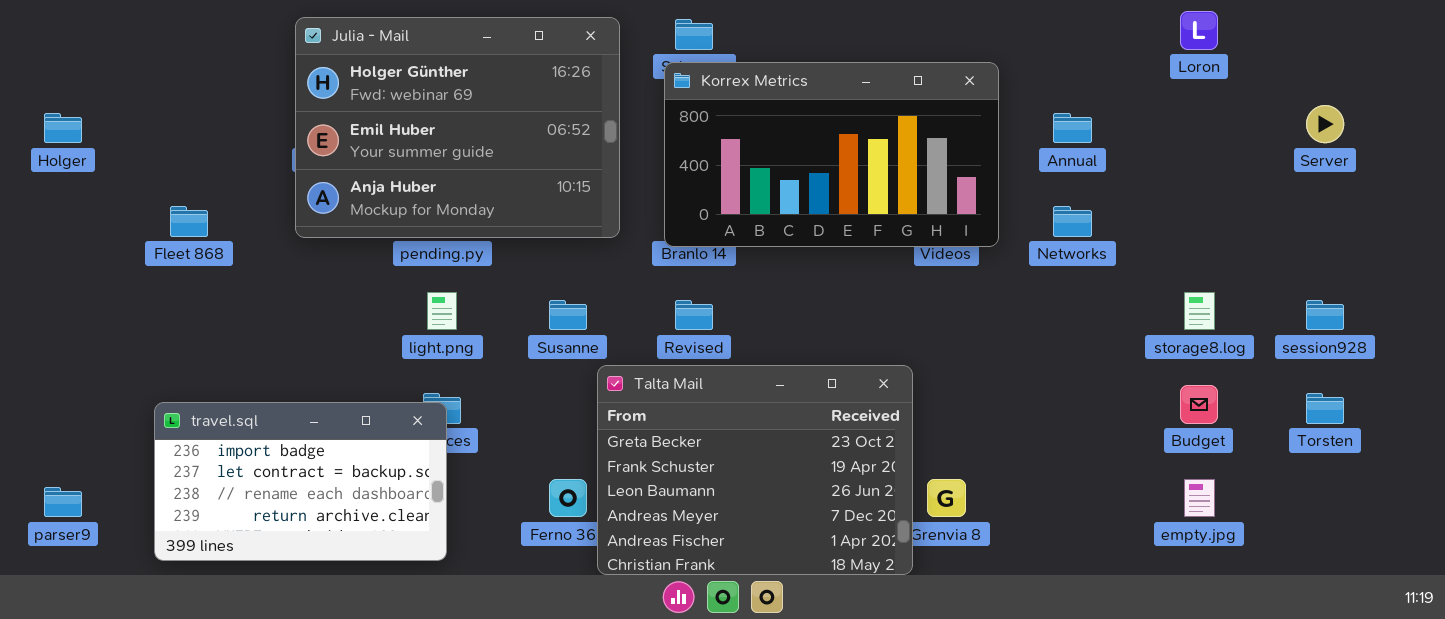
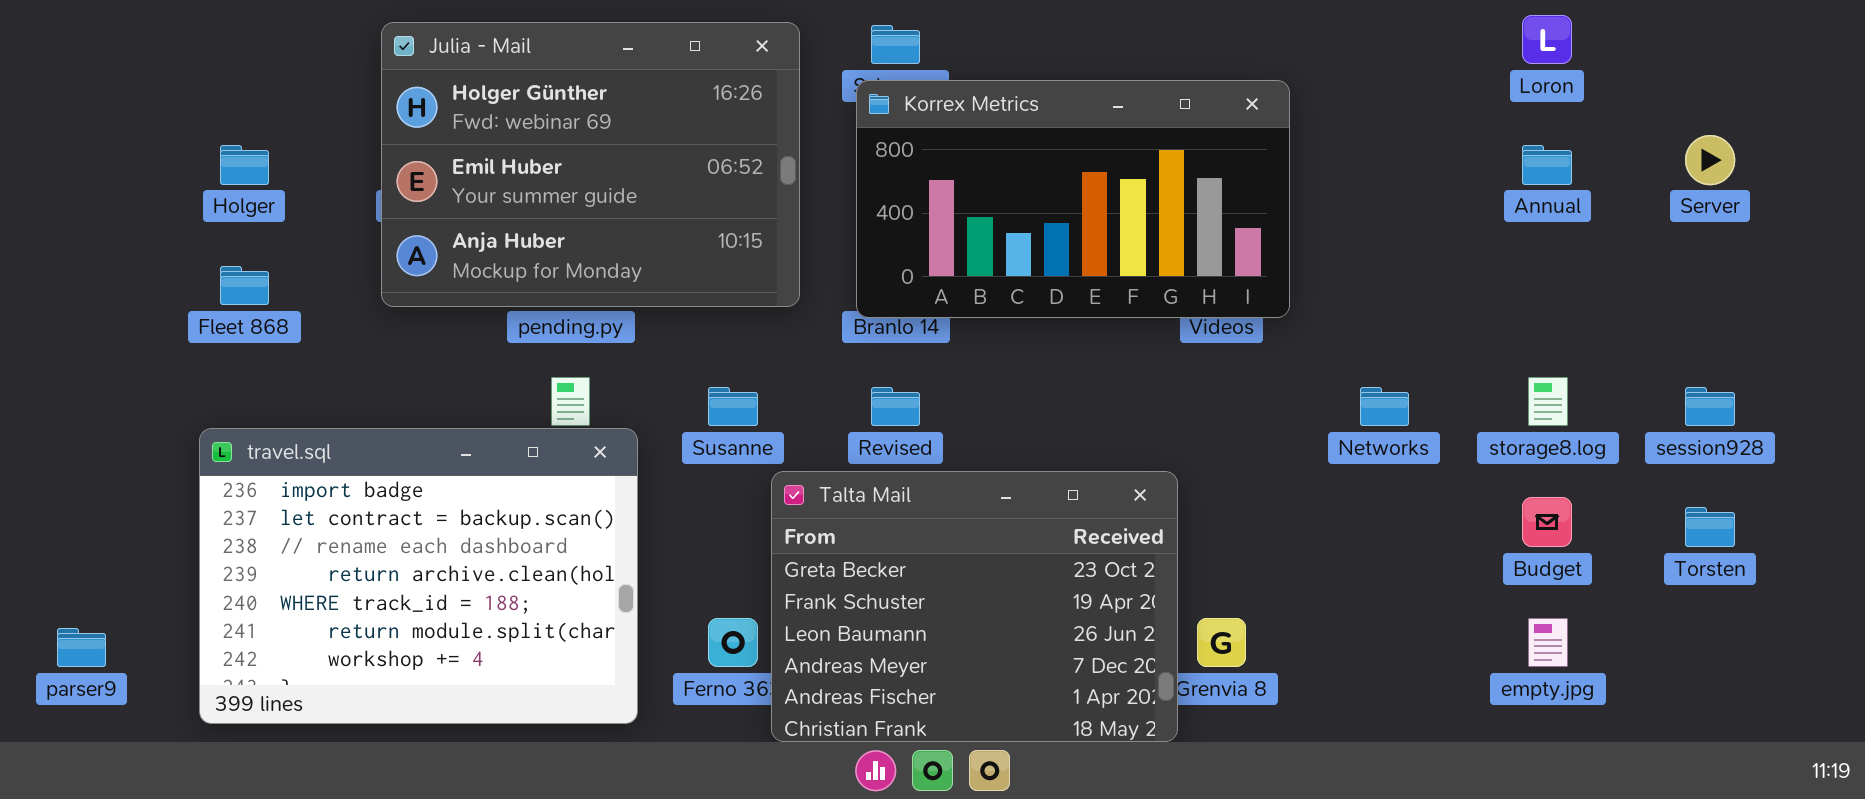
Holger: [44,113,82,143] -> [220,145,269,185], moved
Annual: [1053,113,1092,143] -> [1522,145,1572,185], moved
Networks: [1053,206,1092,237] -> [1360,387,1409,426], moved
travel.sql: [154,402,447,561] -> [199,428,638,724], resized

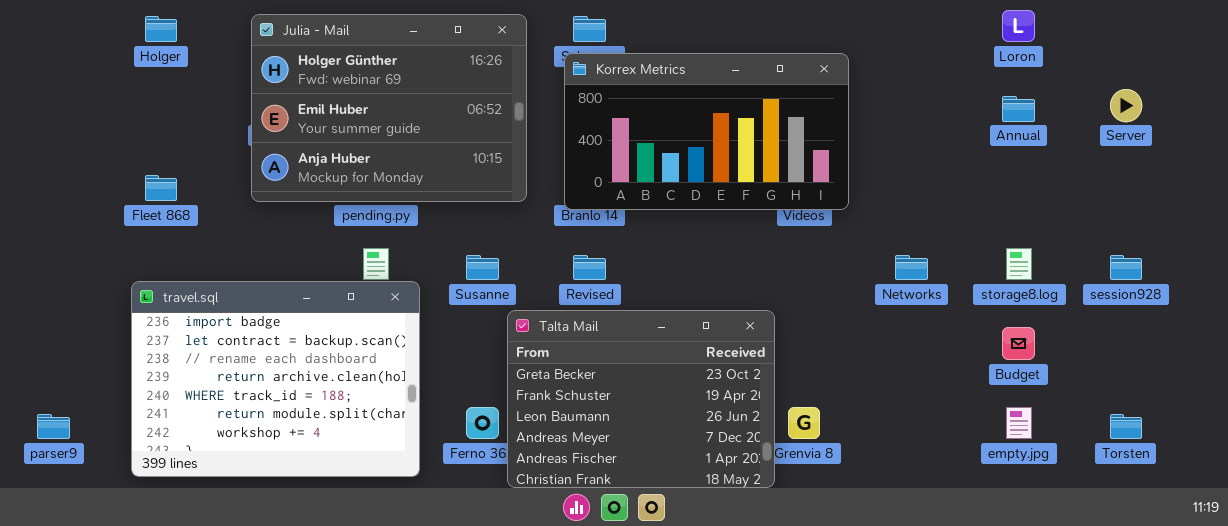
Holger: [220,145,269,185] -> [145,16,177,42], moved
Torsten: [1685,507,1735,547] -> [1110,414,1142,439], moved

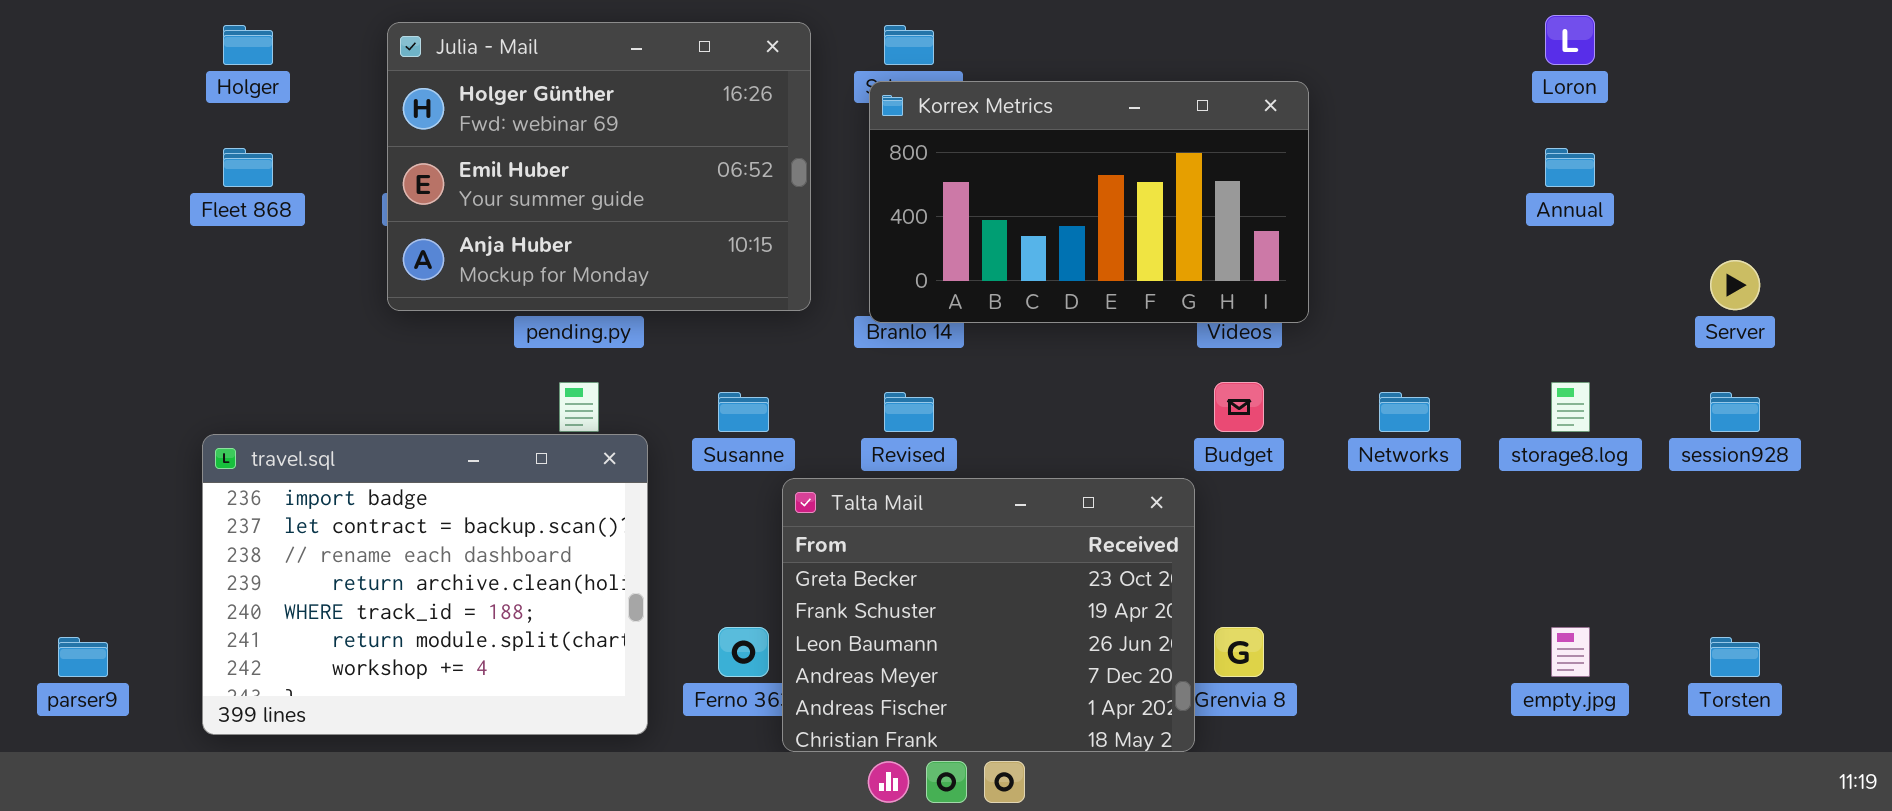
Server: [1110,89,1142,122] -> [1710,260,1760,310], moved
Fleet 868: [145,175,177,201] -> [223,148,273,187], moved
Budget: [1002,327,1035,360] -> [1214,382,1264,432], moved

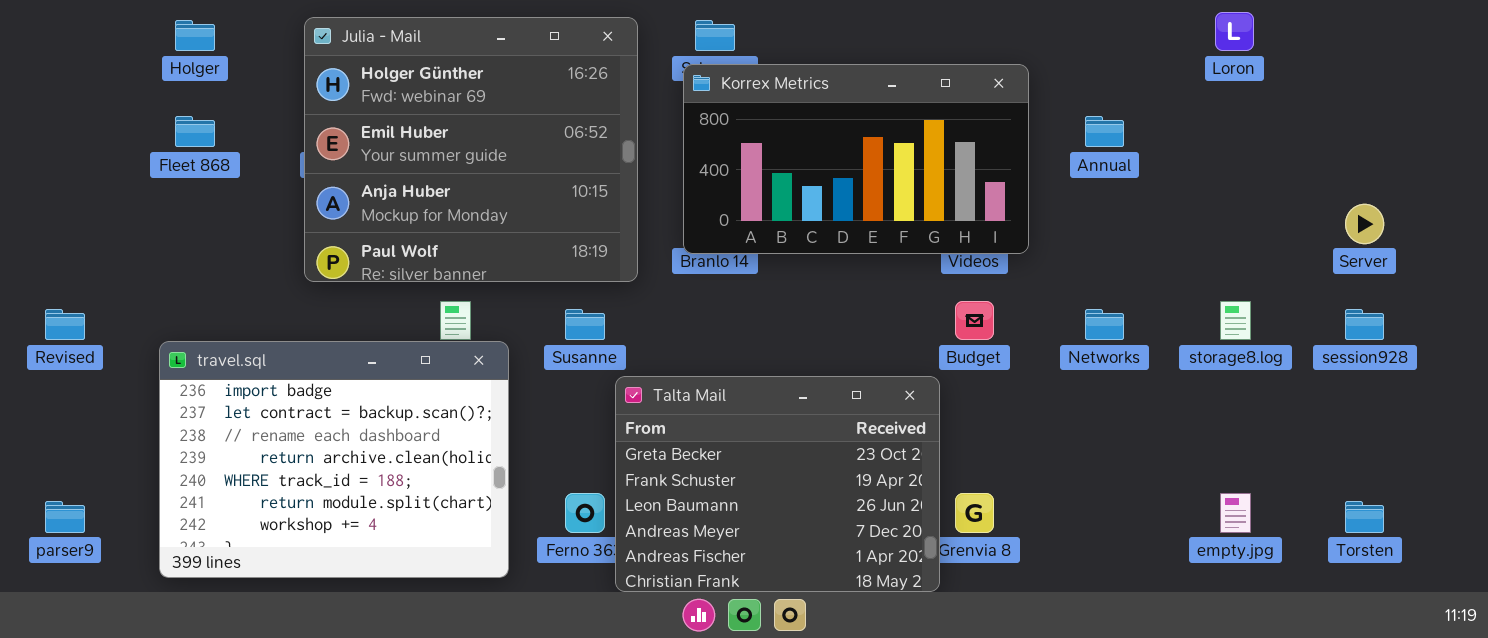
Julia - Mail: [387,22,811,311] -> [304,17,638,282], resized
Annual: [1545,148,1595,187] -> [1085,116,1124,147], moved
Revised: [884,392,934,432] -> [45,309,85,340], moved

